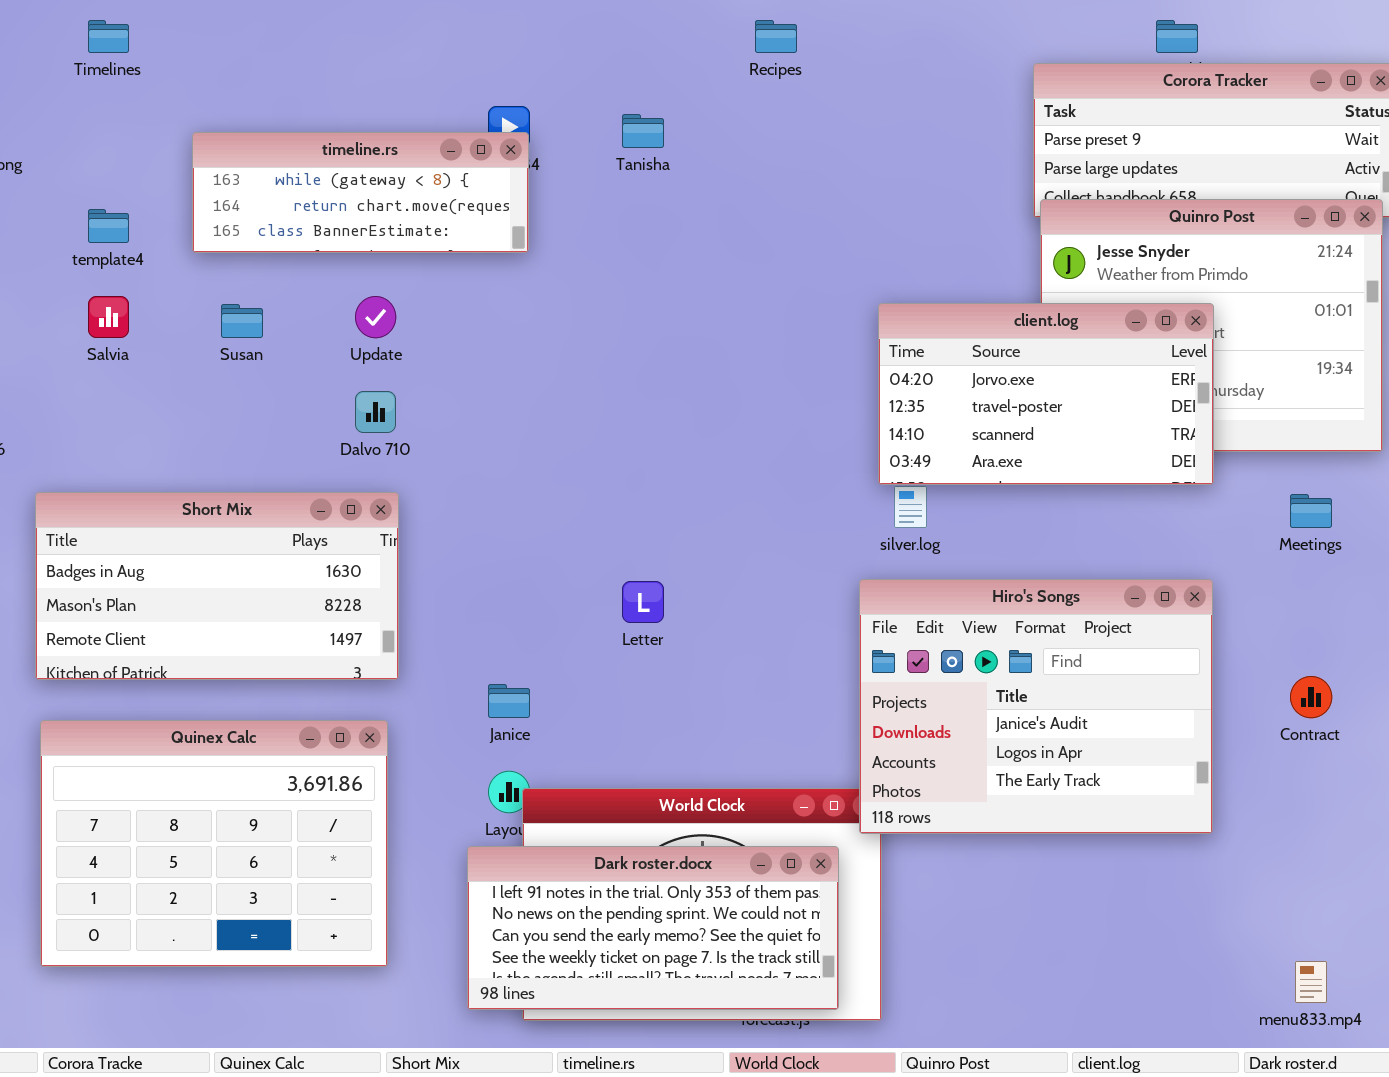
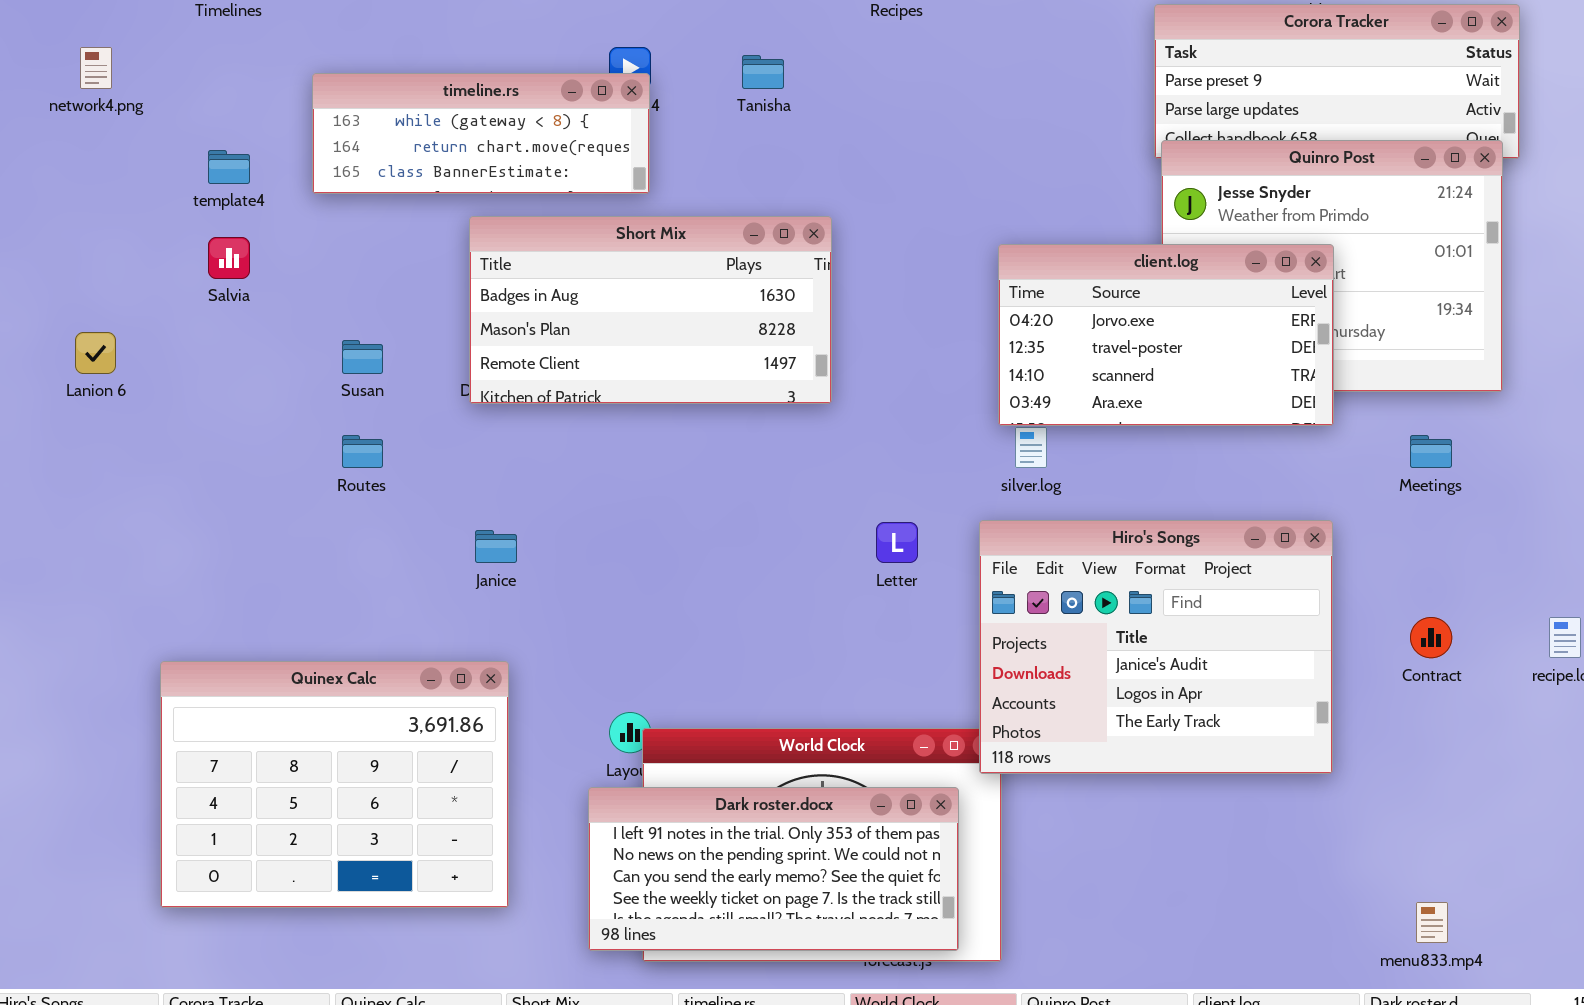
Susan: [221,304,263,338] -> [342,340,383,374], moved
Short Mix: [35,492,399,680] -> [469,216,832,404], moved
Letter: [622,581,664,623] -> [876,522,918,563], moved
Janice: [488,684,530,718] -> [475,530,517,563], moved

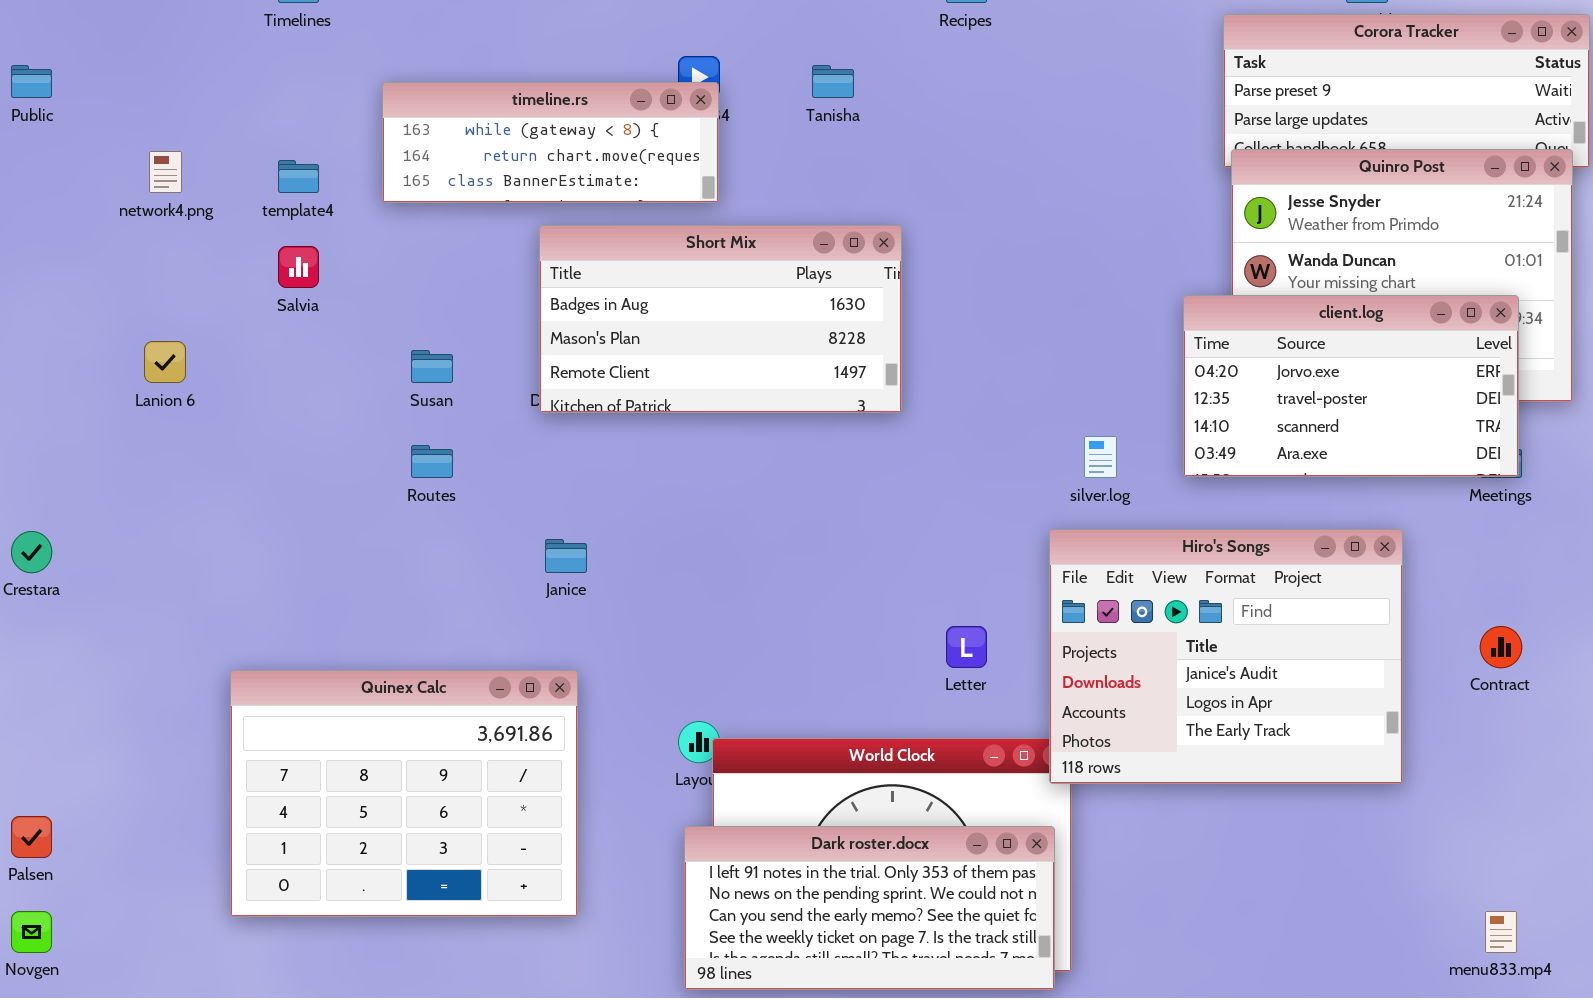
network4.png: [80,47,112,89] -> [149,151,182,193], moved
client.log: [998,244,1334,426] -> [1183,295,1519,477], moved
Letter: [876,522,918,563] -> [946,626,987,668], moved
Dark roster.docx: [588,787,959,951] -> [684,826,1055,990], moved

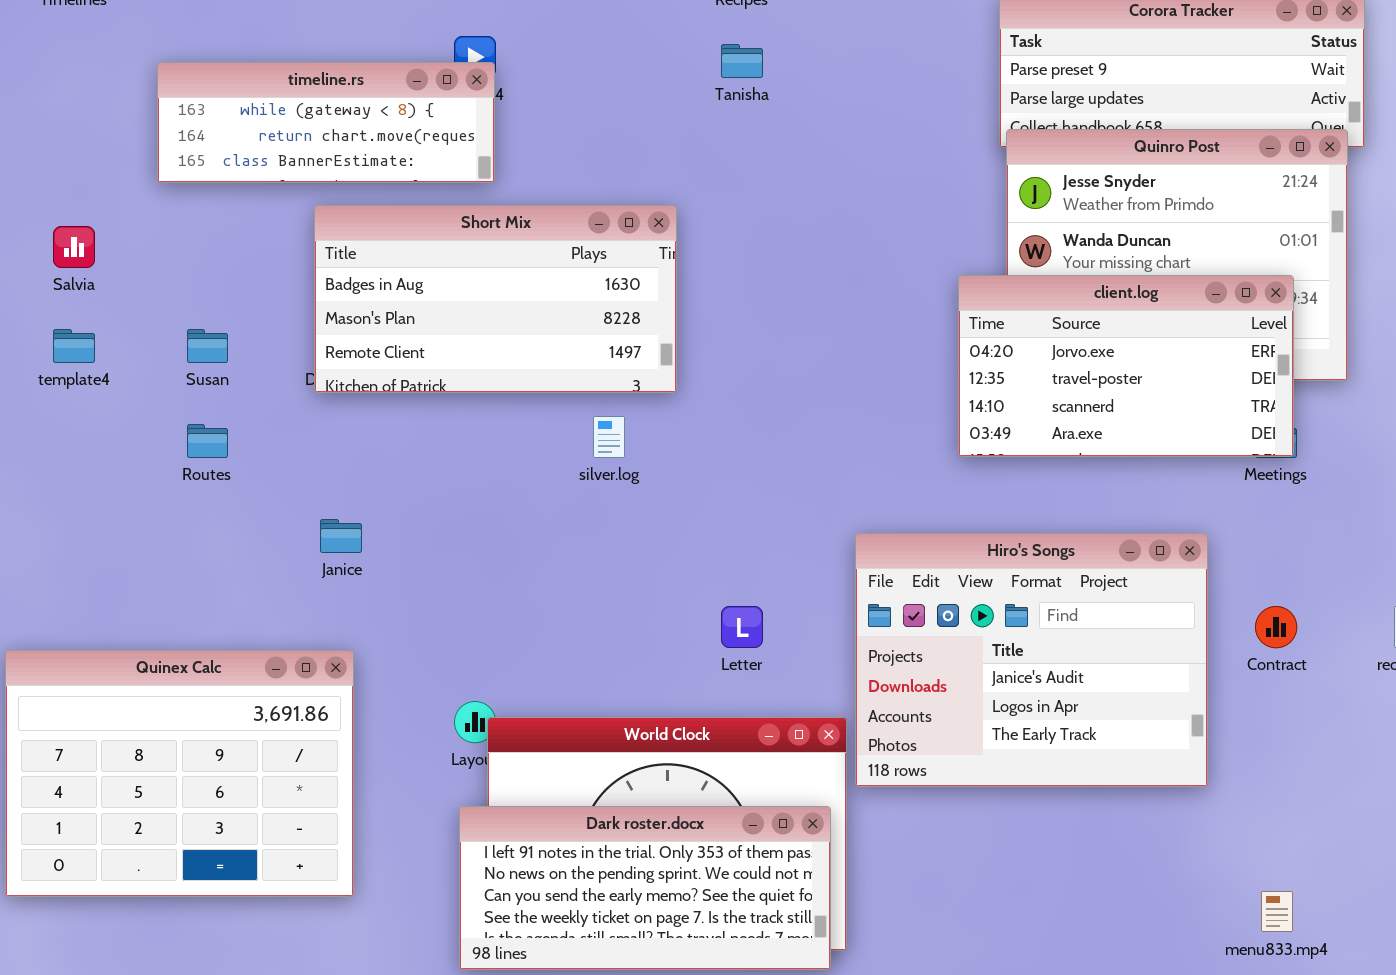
Tanisha: [812,65,854,98] -> [721,44,763,78], moved
template4: [278,160,319,193] -> [53,329,95,363], moved
silver.log: [1084,436,1117,478] -> [593,416,625,458], moved
Hiro's Songs: [1049,529,1403,784] -> [855,533,1208,787], moved

